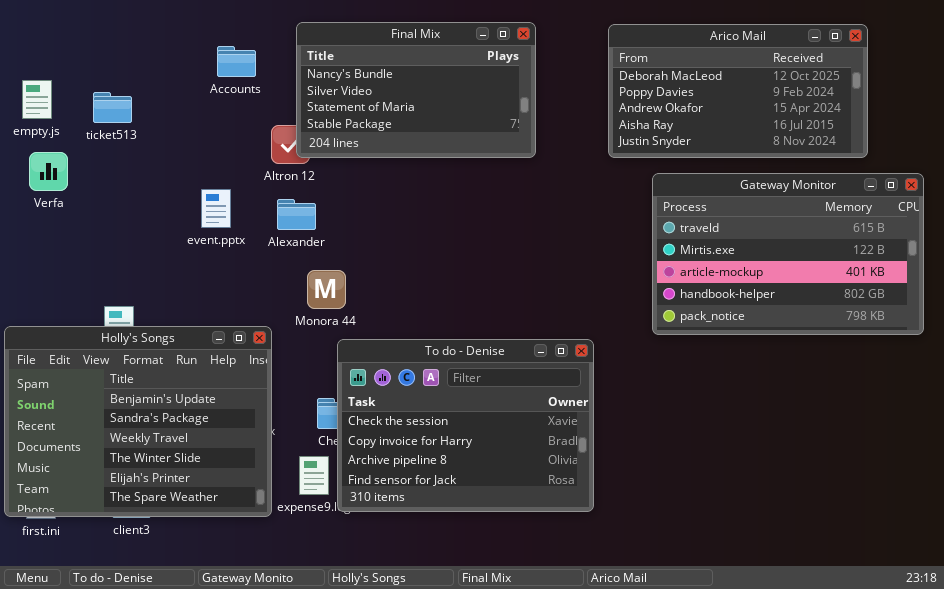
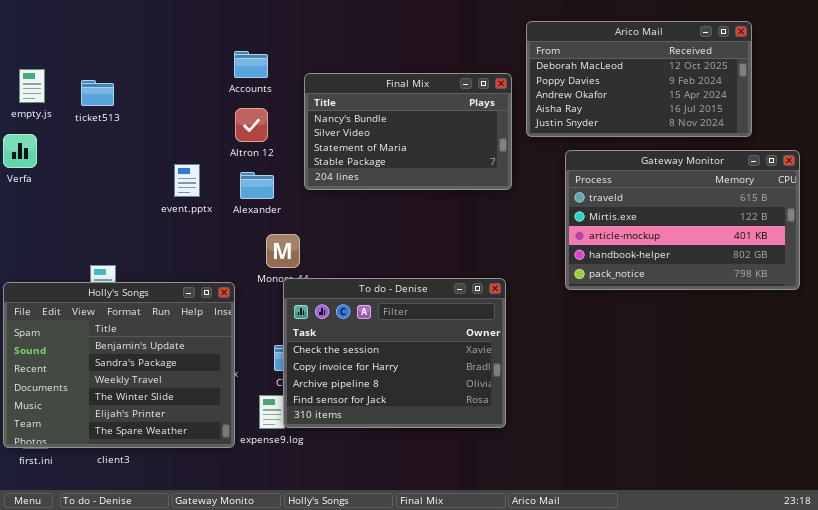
Final Mix: [296,22,536,158] -> [304,73,512,190], moved
Accounts: [217,46,256,77] -> [234,51,268,78], moved
Verfa: [29,152,68,191] -> [3,134,37,168], moved
To do - Denise: [337,339,594,512] -> [283,278,506,428], moved

